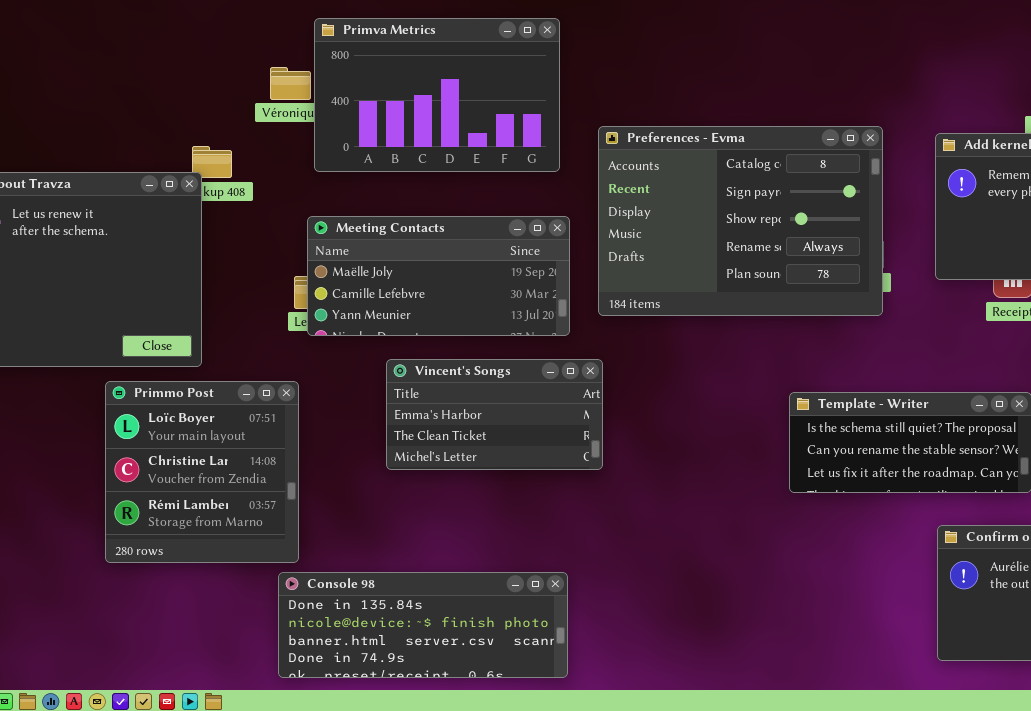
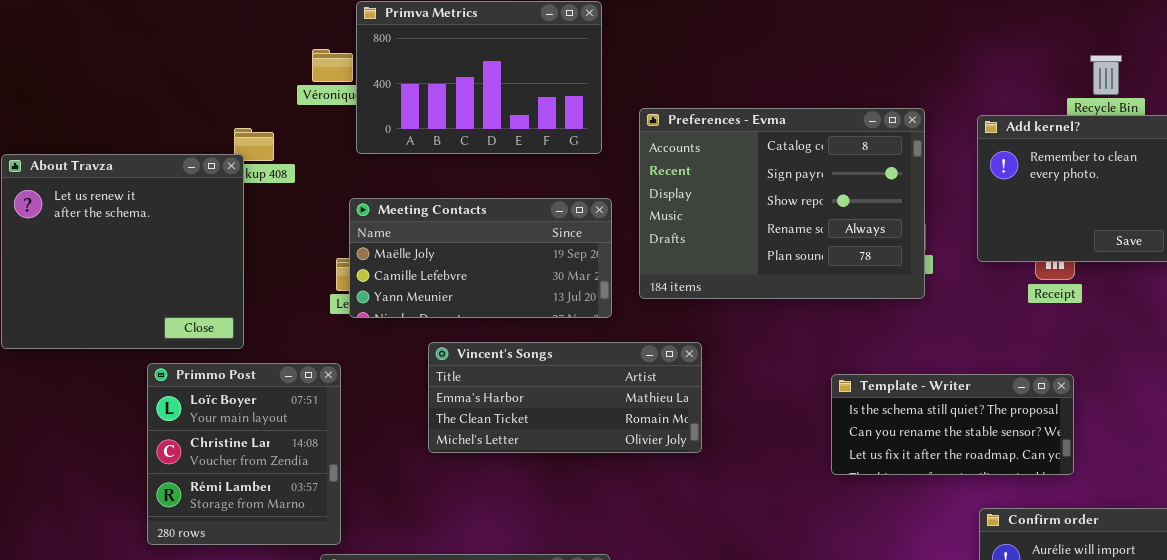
Vincent's Songs: [386,359,603,470] -> [428,342,702,453], resized

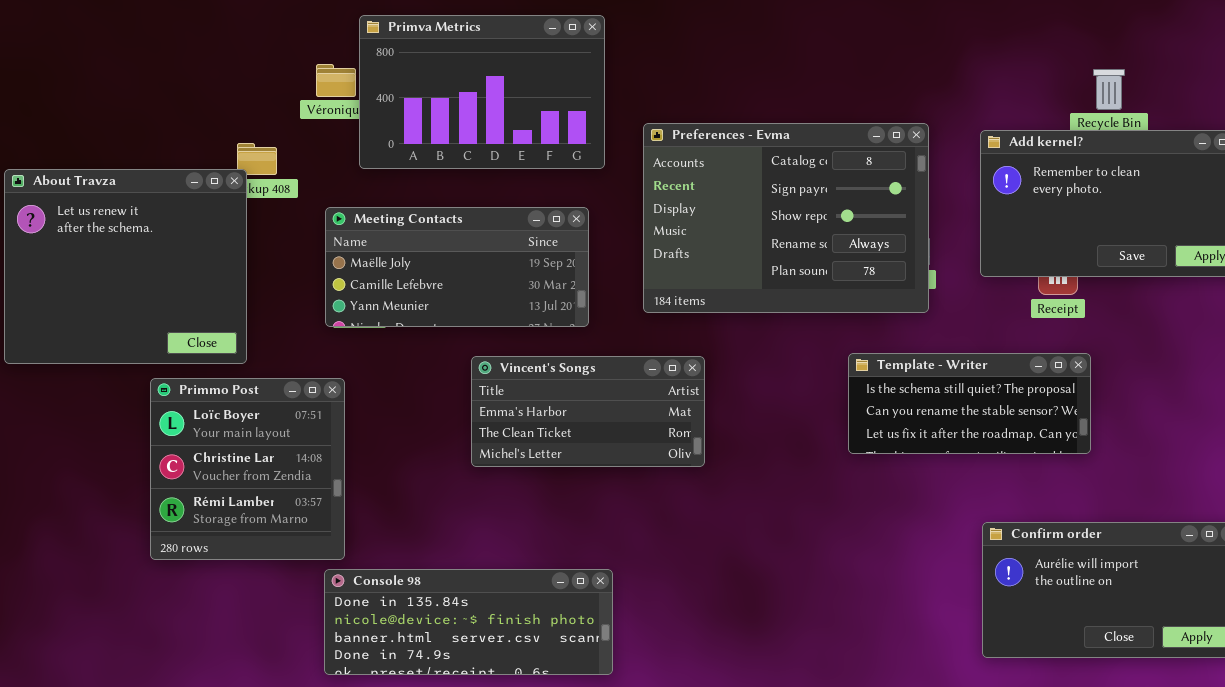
Meeting Contacts: [349,198,612,318] -> [325,207,589,327], moved
Vincent's Songs: [428,342,702,453] -> [471,356,705,467], resized
Template - Writer: [831,374,1074,475] -> [848,353,1091,454], moved

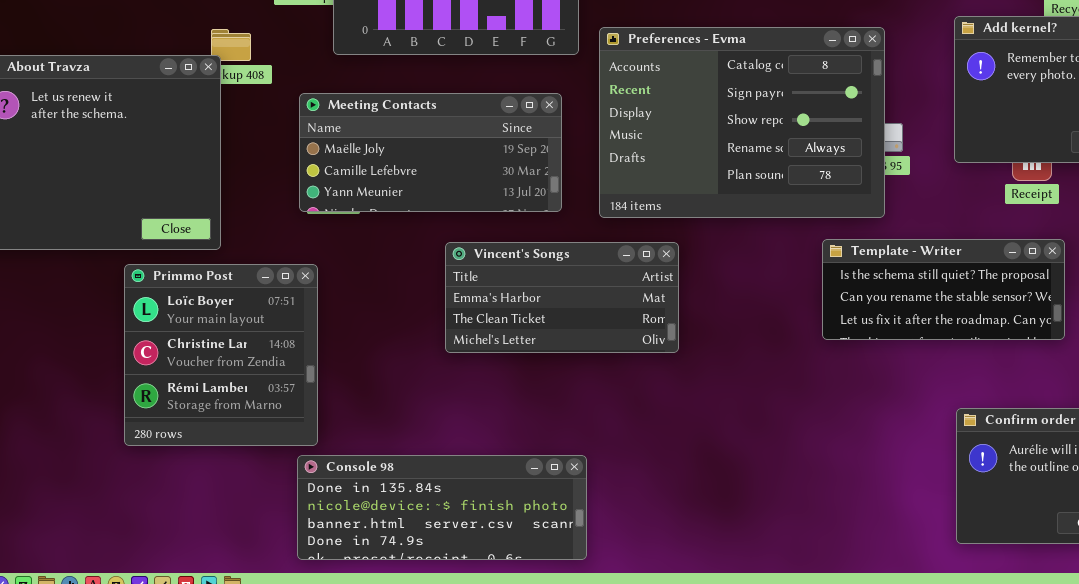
Preferences - Evma: [643,123,929,313] -> [599,27,885,218], moved

